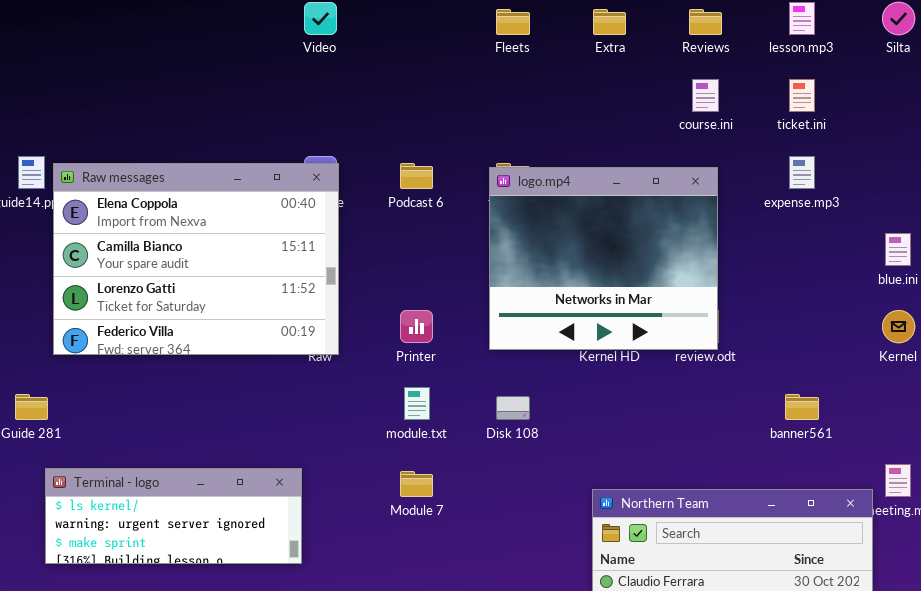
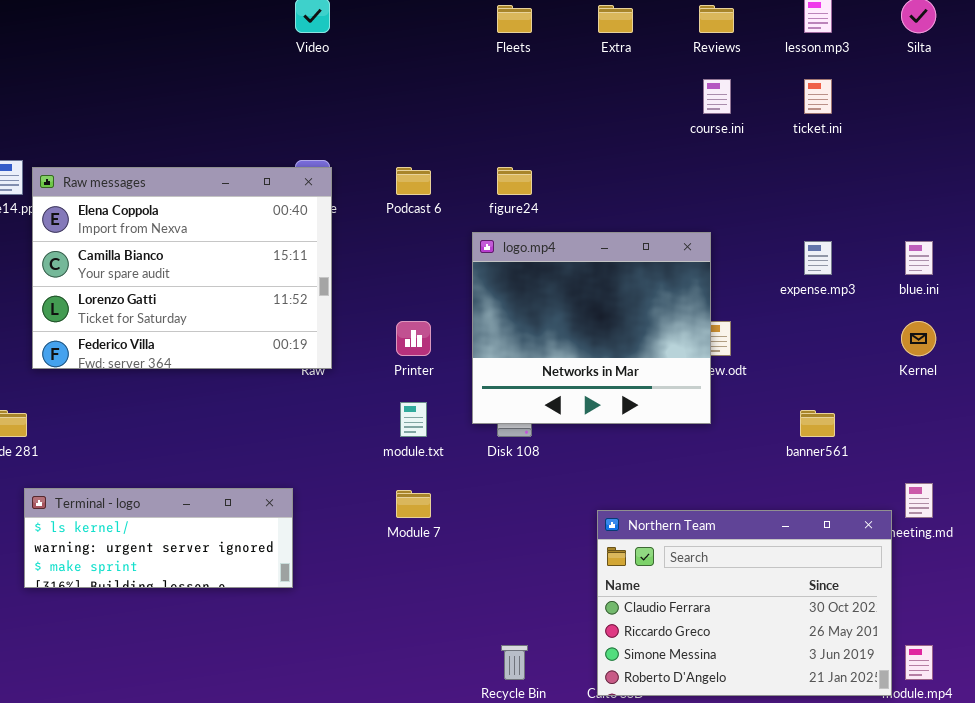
expense.mp3: [789,156,815,189] -> [804,241,832,275], moved
logo.mp4: [489,167,718,350] -> [472,232,711,424], moved

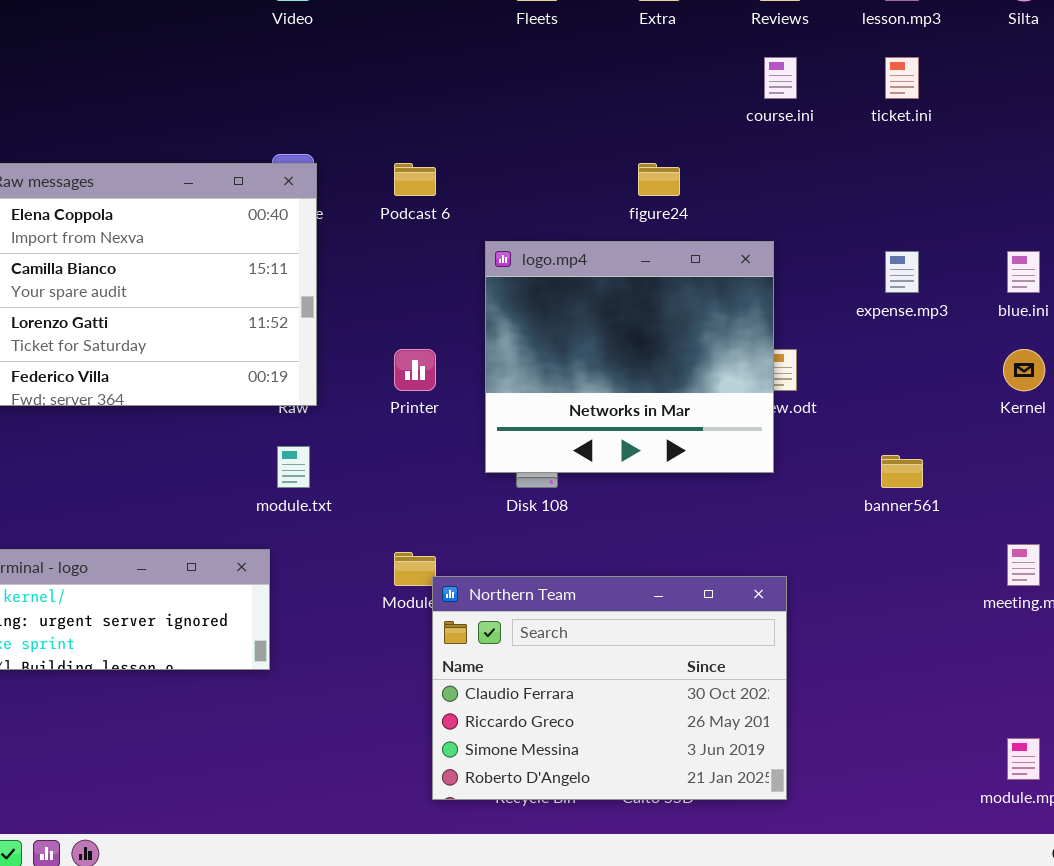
figure24: [497,167,532,195] -> [638,163,680,196], moved
module.txt: [400,402,427,437] -> [277,446,310,488], moved
Northern Team: [597,510,892,696] -> [432,576,787,800], moved

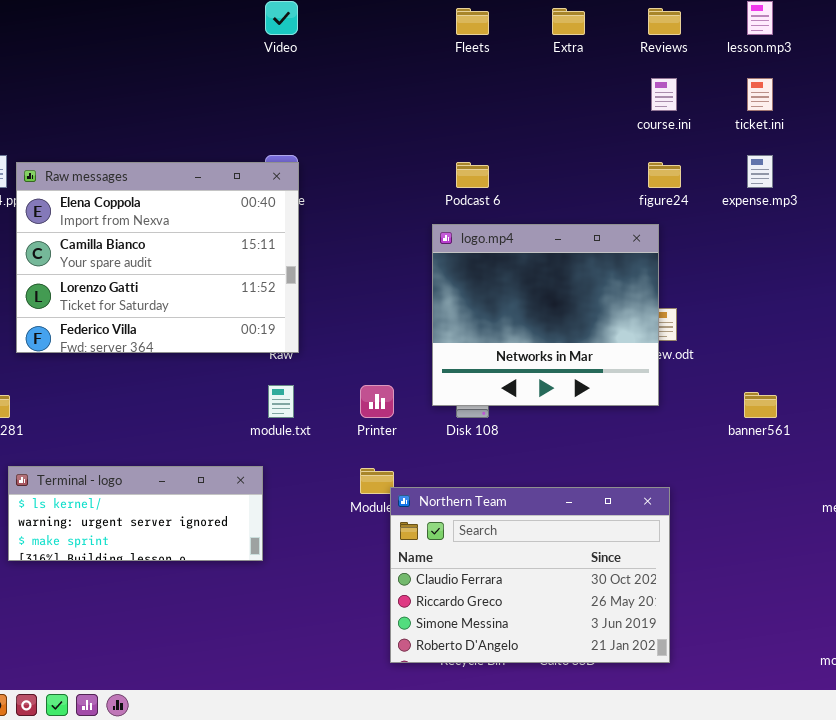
Podcast 6: [394,163,436,196] -> [456,162,489,188], moved
figure24: [638,163,680,196] -> [648,162,681,188], moved
expense.mp3: [885,251,919,293] -> [747,155,773,188], moved
Printer: [394,349,436,391] -> [360,385,394,418], moved

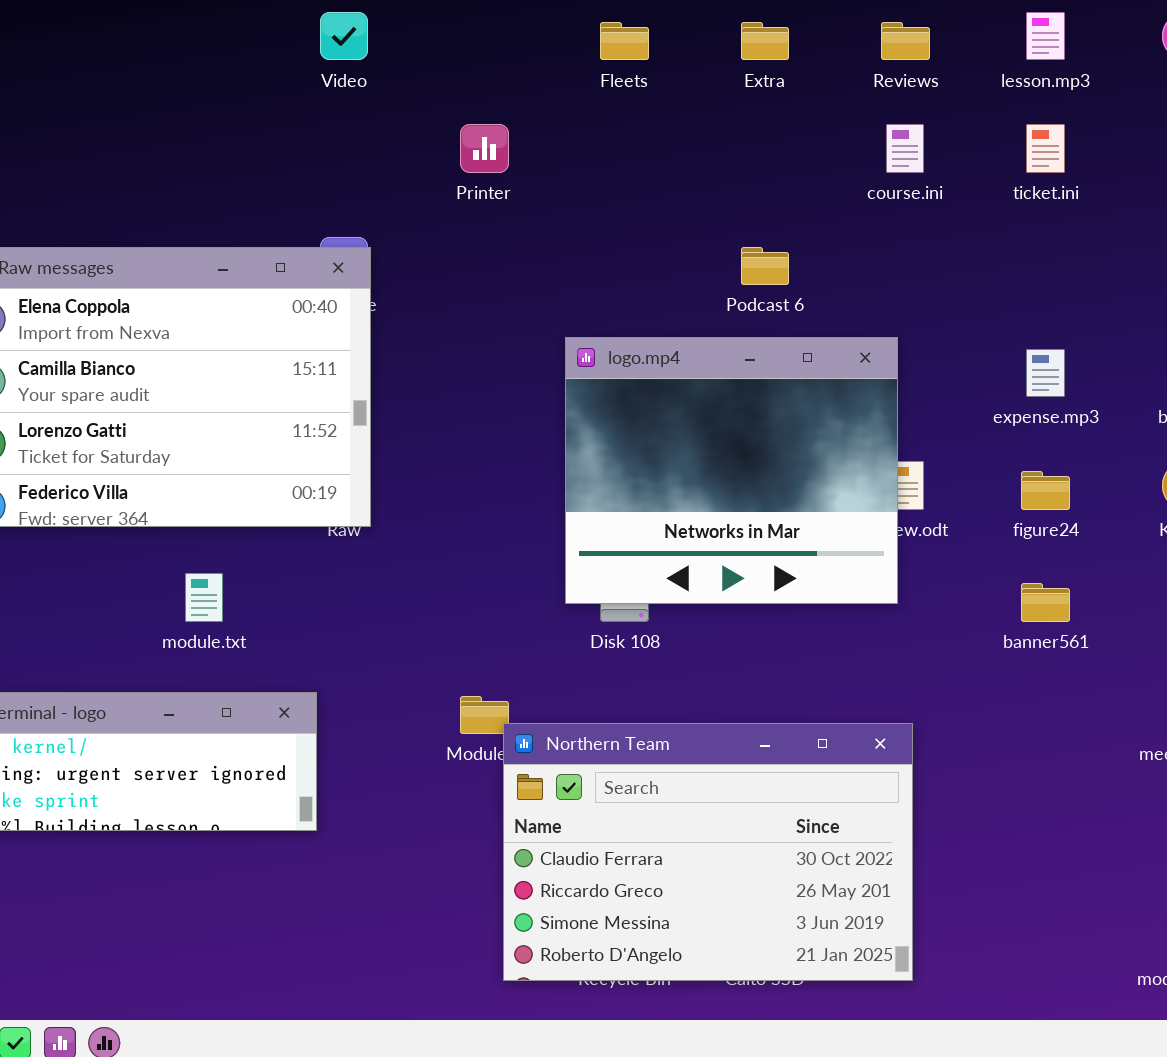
expense.mp3: [747,155,773,188] -> [1026,349,1065,397], moved
Podcast 6: [456,162,489,188] -> [741,247,789,285], moved
figure24: [648,162,681,188] -> [1021,471,1070,510], moved
module.txt: [268,385,294,418] -> [185,573,223,622], moved
Printer: [360,385,394,418] -> [460,124,509,173], moved

